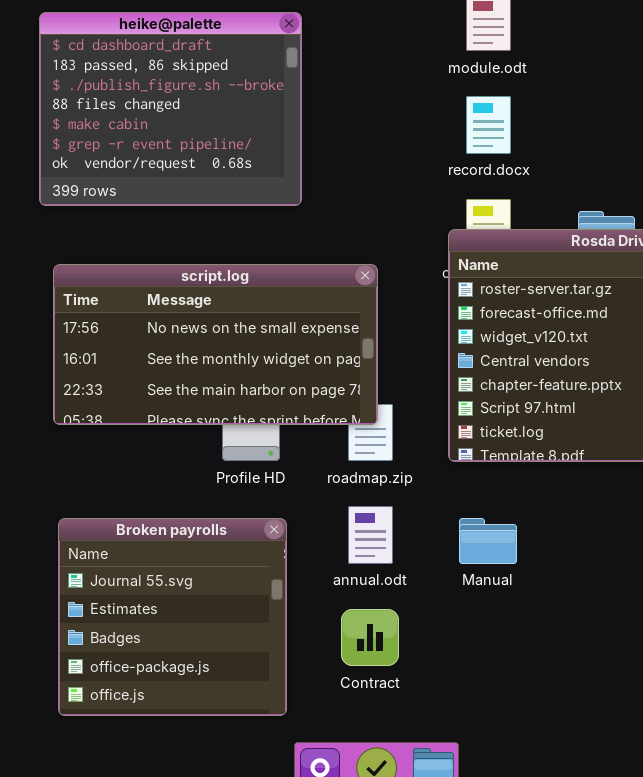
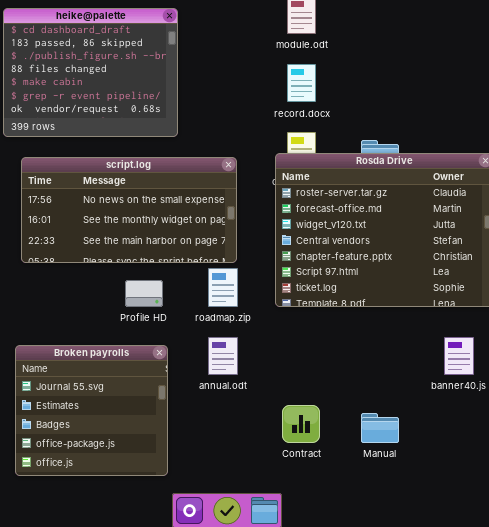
script.log: [53,264,378,425] -> [21,157,237,263], moved
Manual: [459,518,517,564] -> [361,413,399,443], moved
Contract: [341,609,399,666] -> [282,405,320,443], moved

